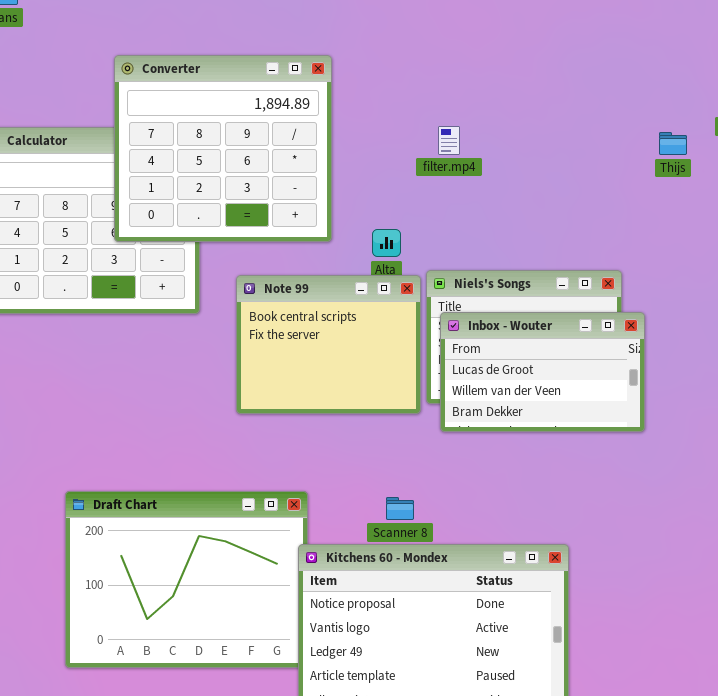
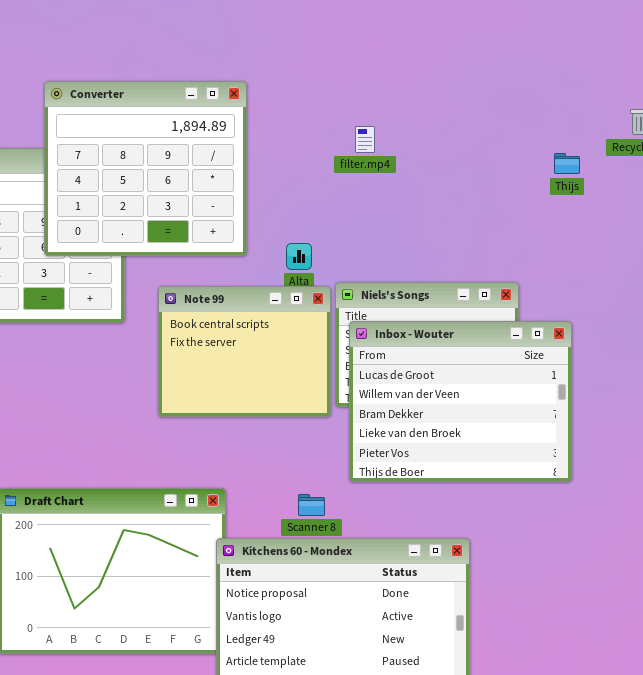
filter.mp4: [438,126,460,155] -> [355,126,375,153], moved
Inbox - Wouter: [440,312,645,432] -> [349,321,572,482], resized

